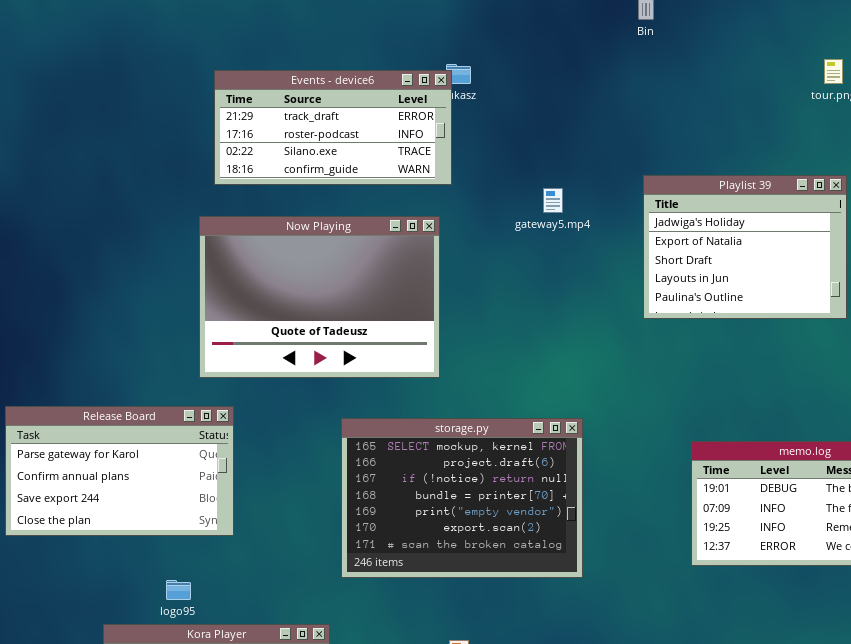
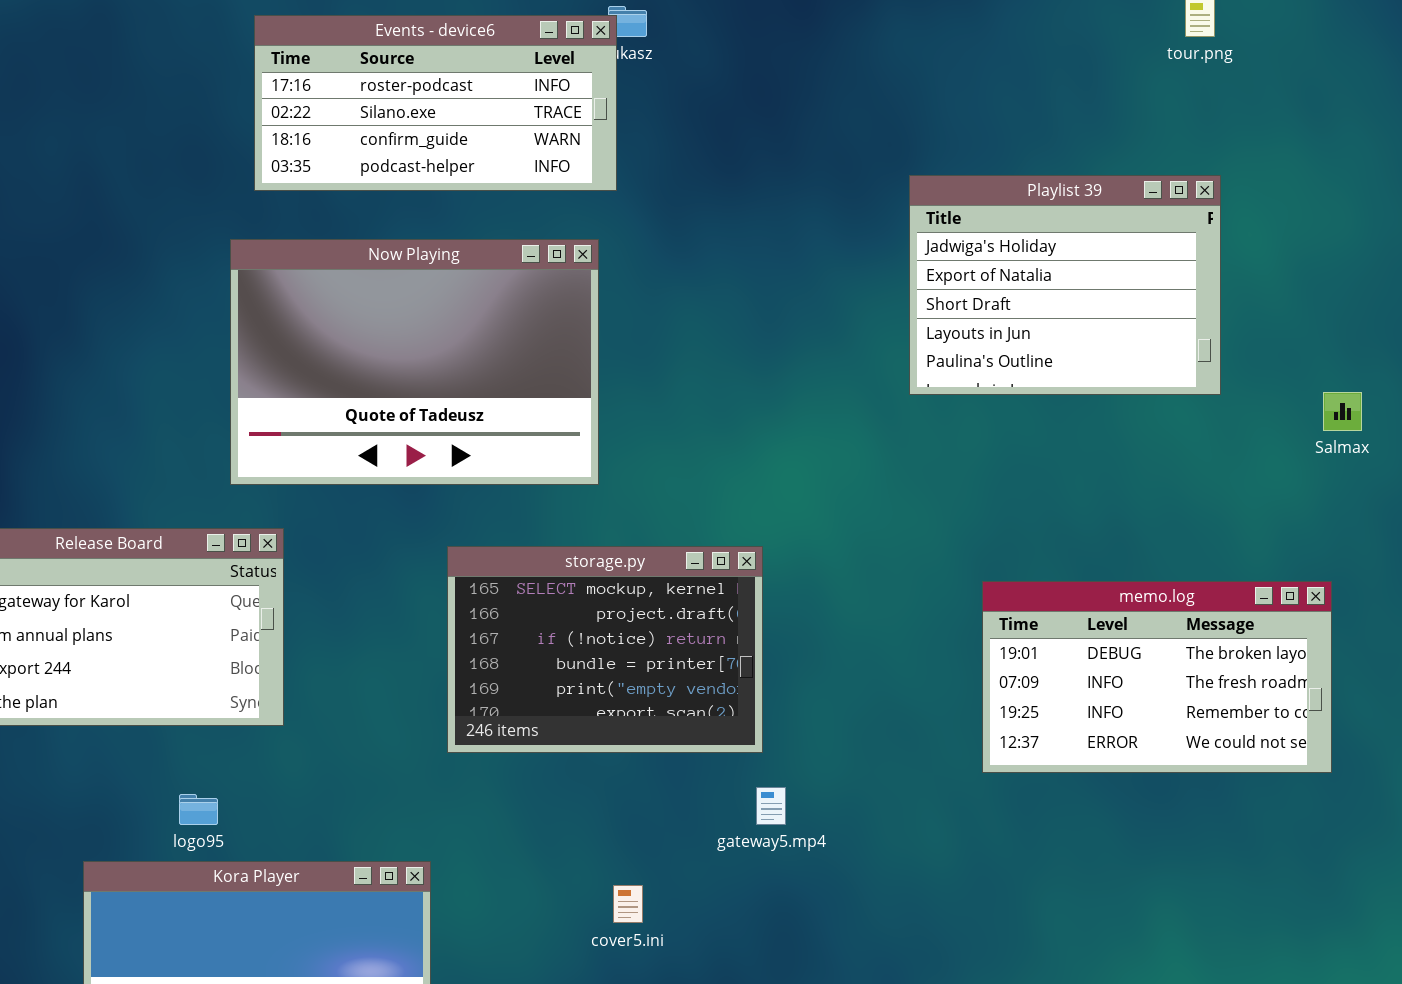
Events - device6: [214,70,452,185] -> [254,15,617,191], scrolled down 1 row
gateway5.mp4: [543,188,563,213] -> [756,787,786,825], moved
storage.py: [341,418,583,578] -> [447,546,763,753], resized

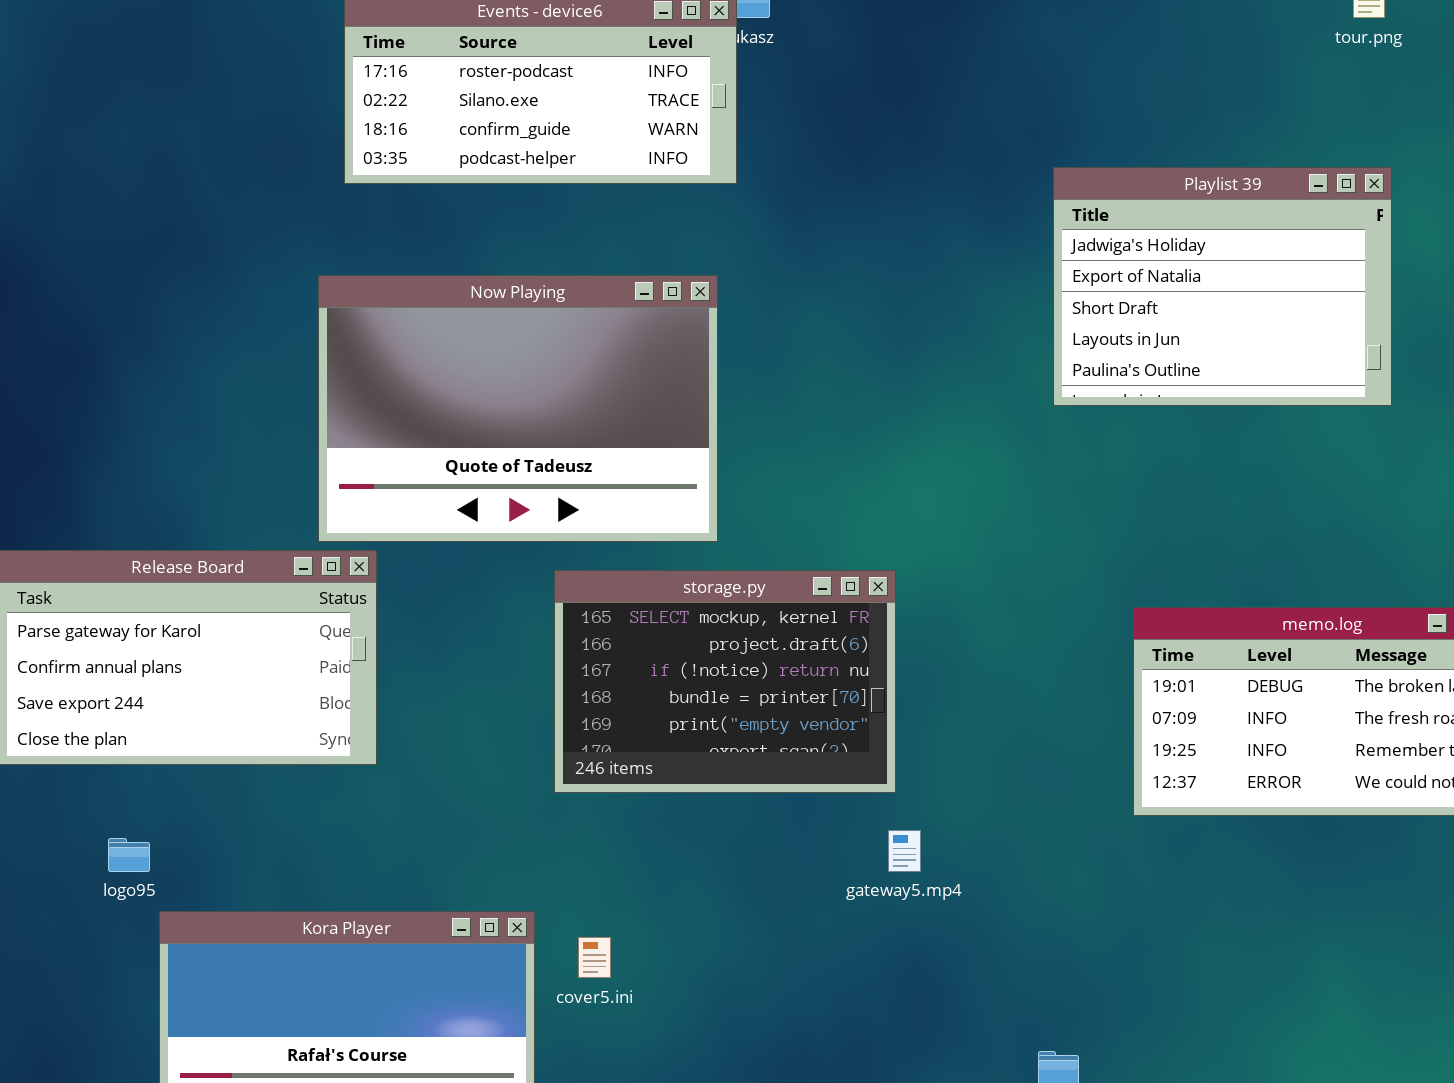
Now Playing: [230,239,599,485] -> [318,275,718,542], moved
logo95: [179,794,218,825] -> [108,838,150,872], moved
cover5.ini: [613,885,643,923] -> [578,937,611,978], moved

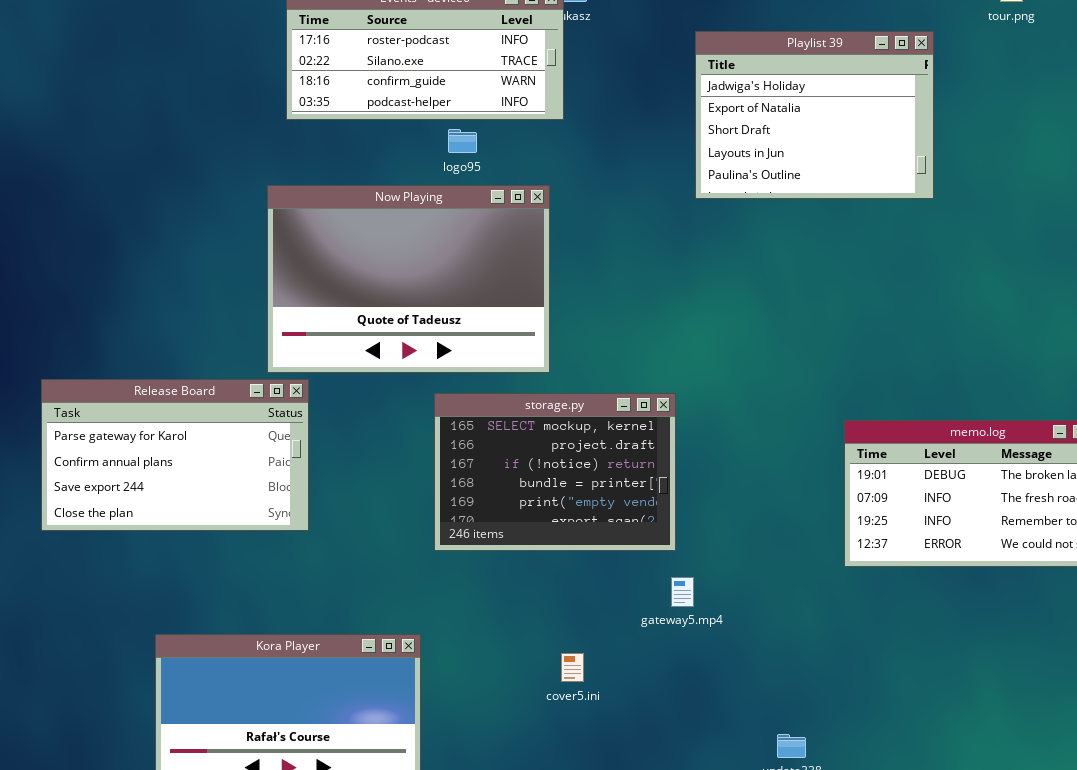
Playlist 39: [1053,167,1392,406] -> [695,31,934,199], moved
logo95: [108,838,150,872] -> [448,129,477,153], moved
cover5.ini: [578,937,611,978] -> [561,653,584,682], moved

